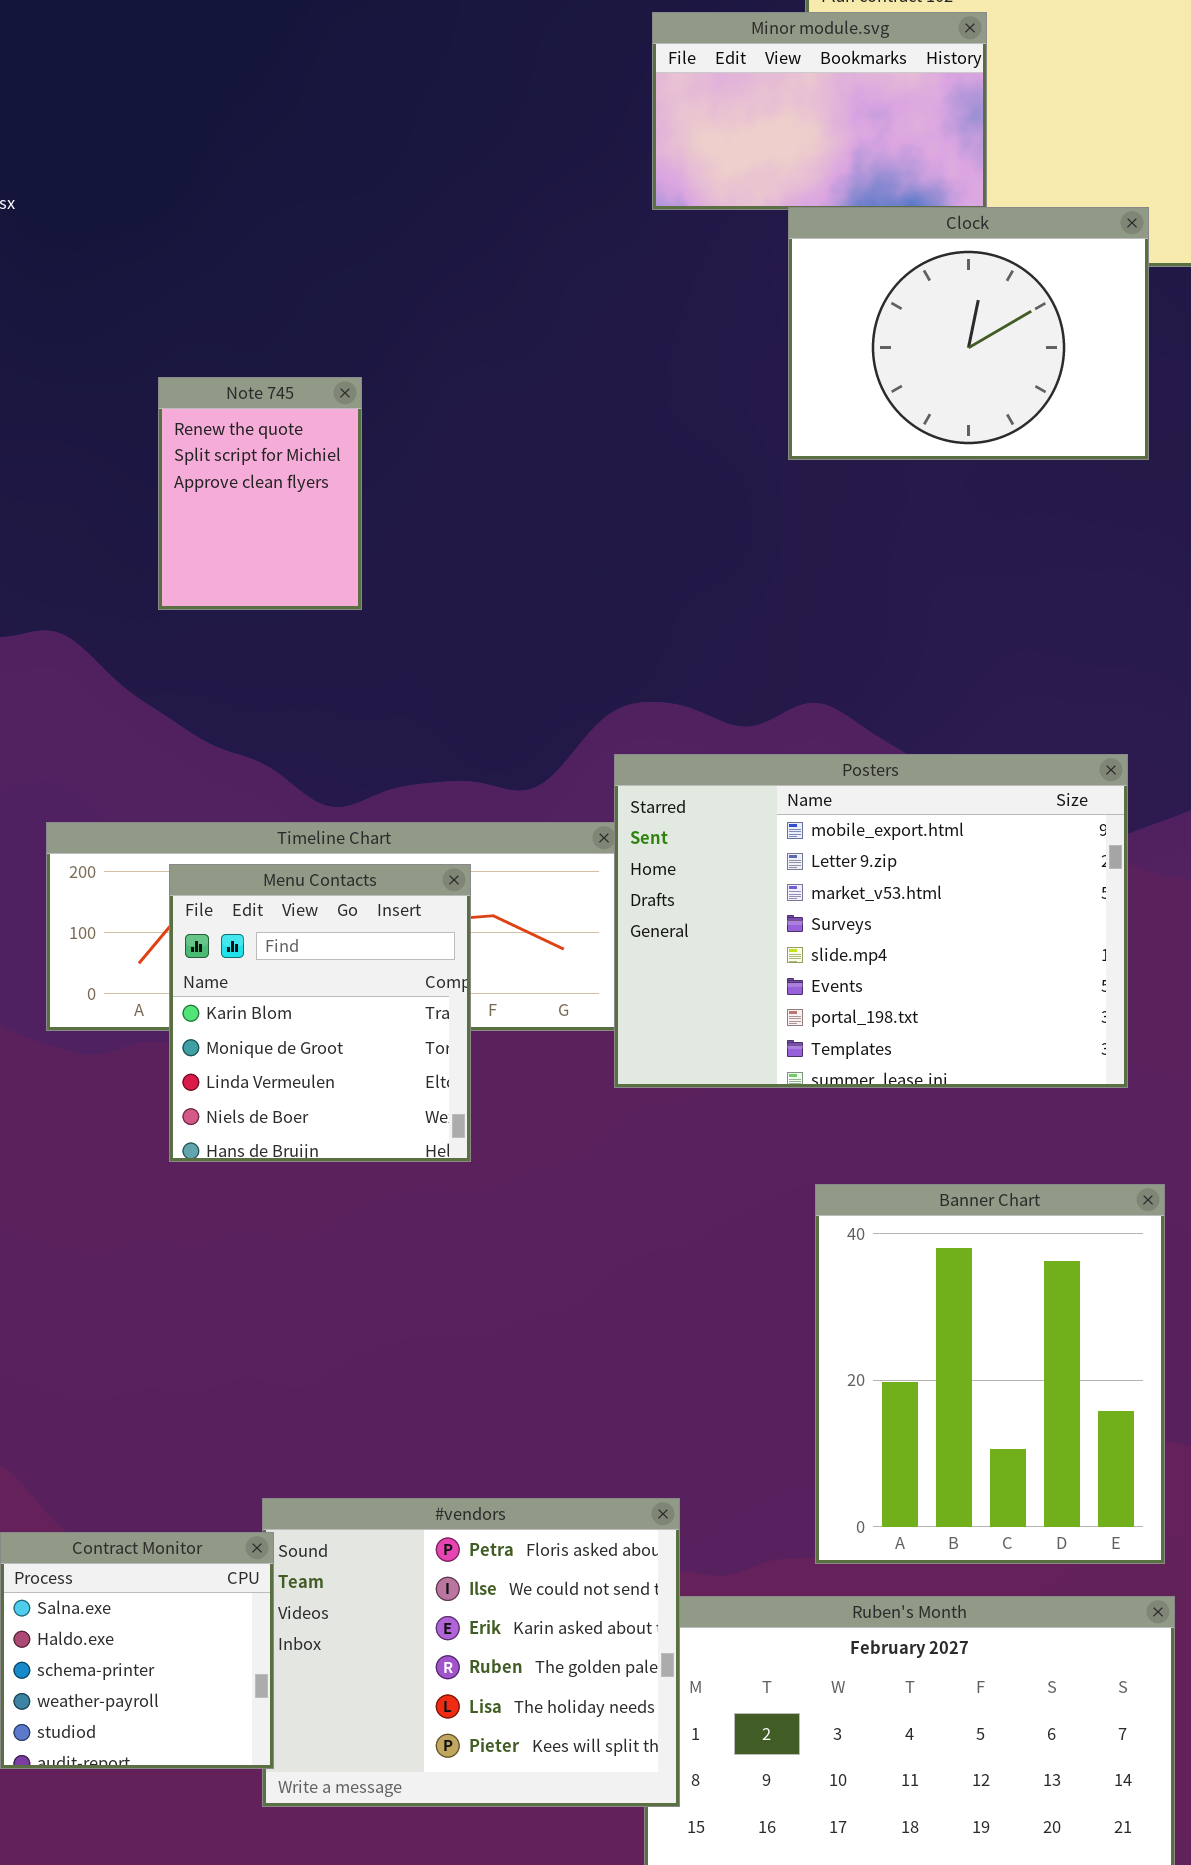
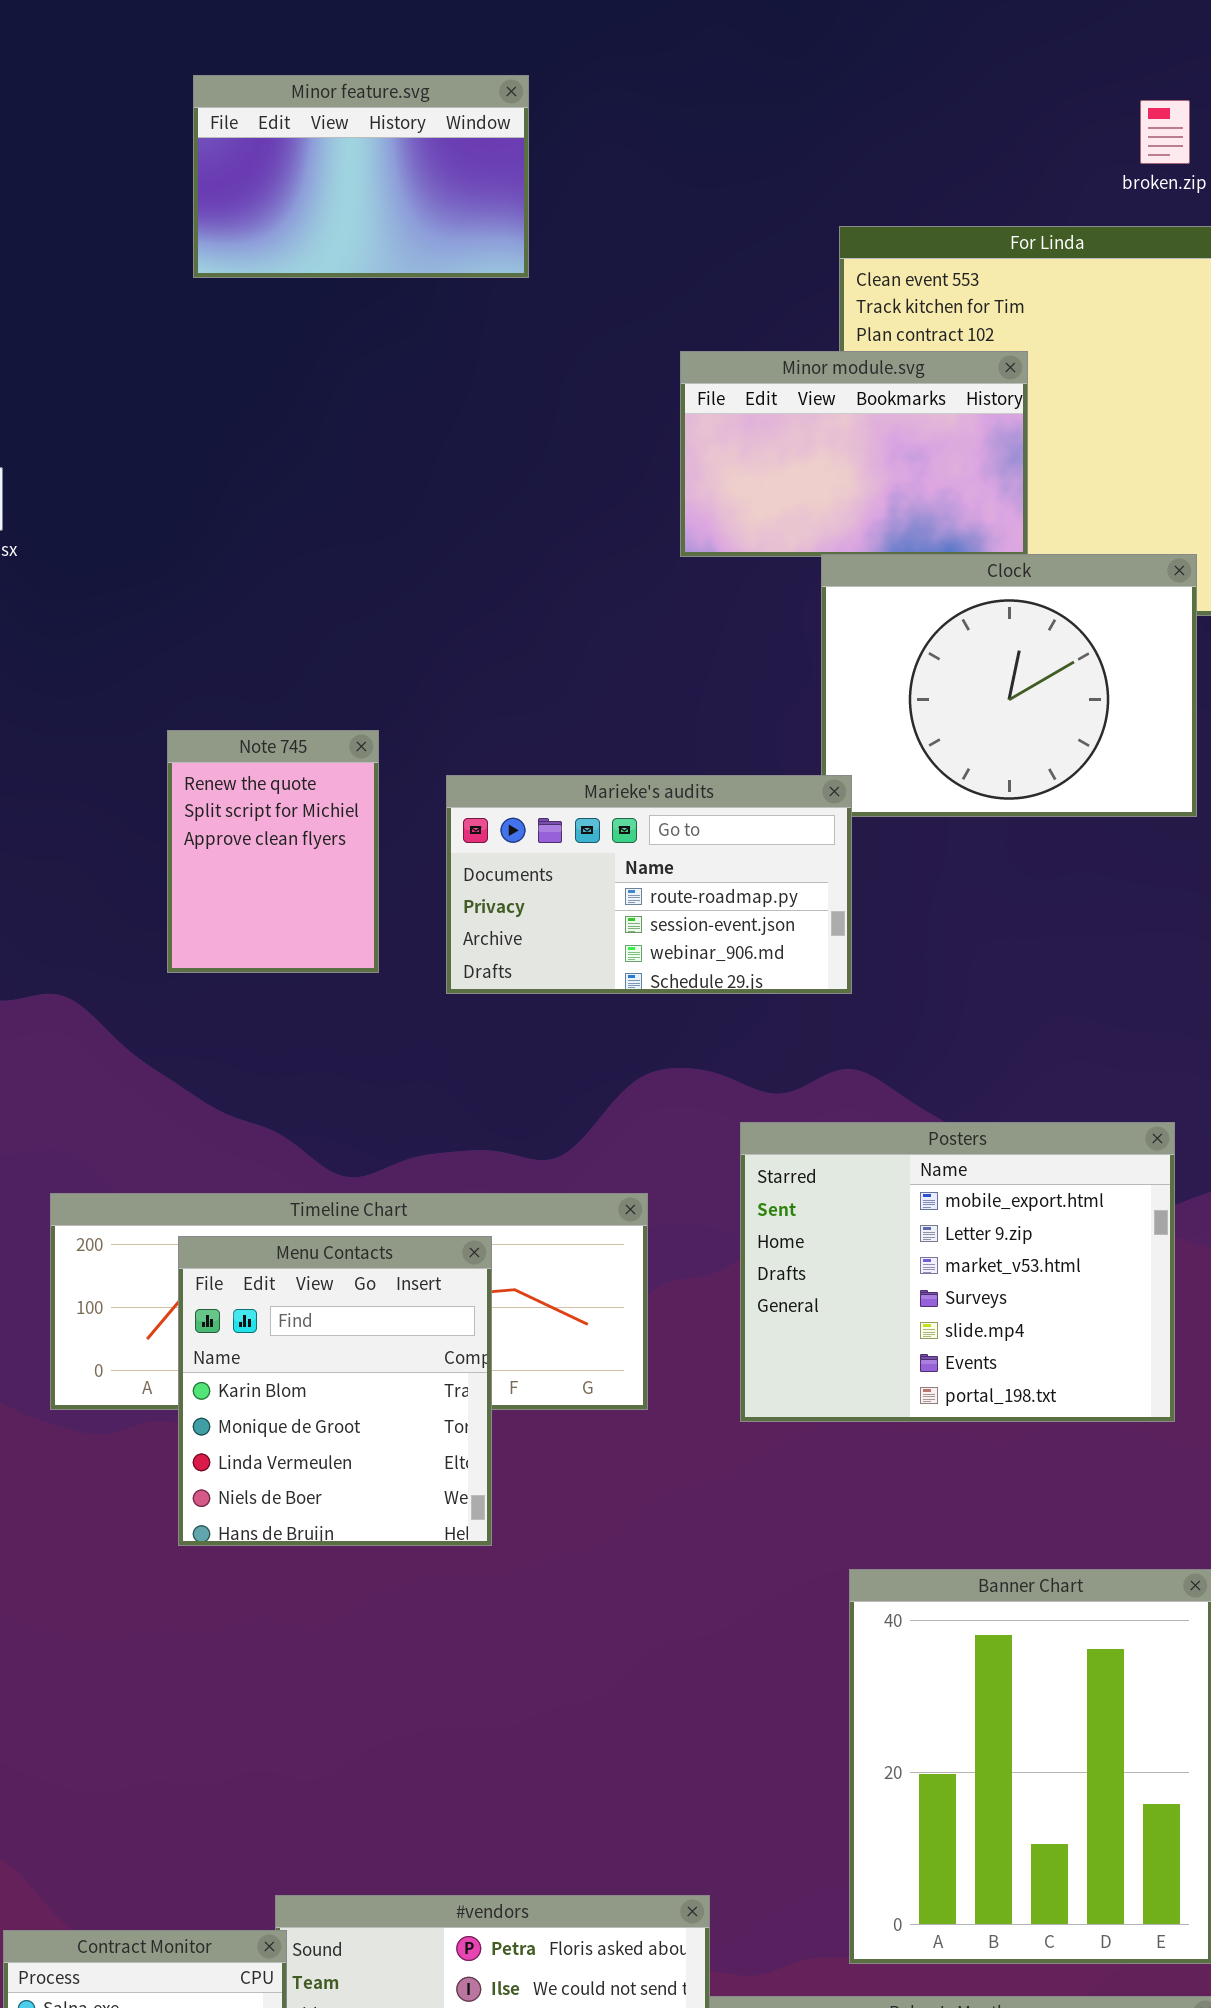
Marieke's audits: none -> [446,775,852,994], opened
Posters: [614,754,1128,1088] -> [740,1122,1175,1422], resized

